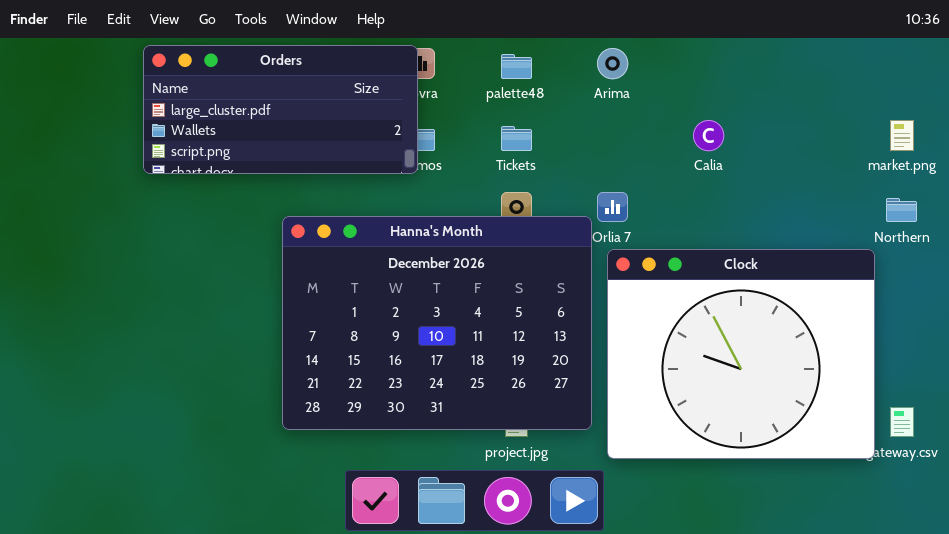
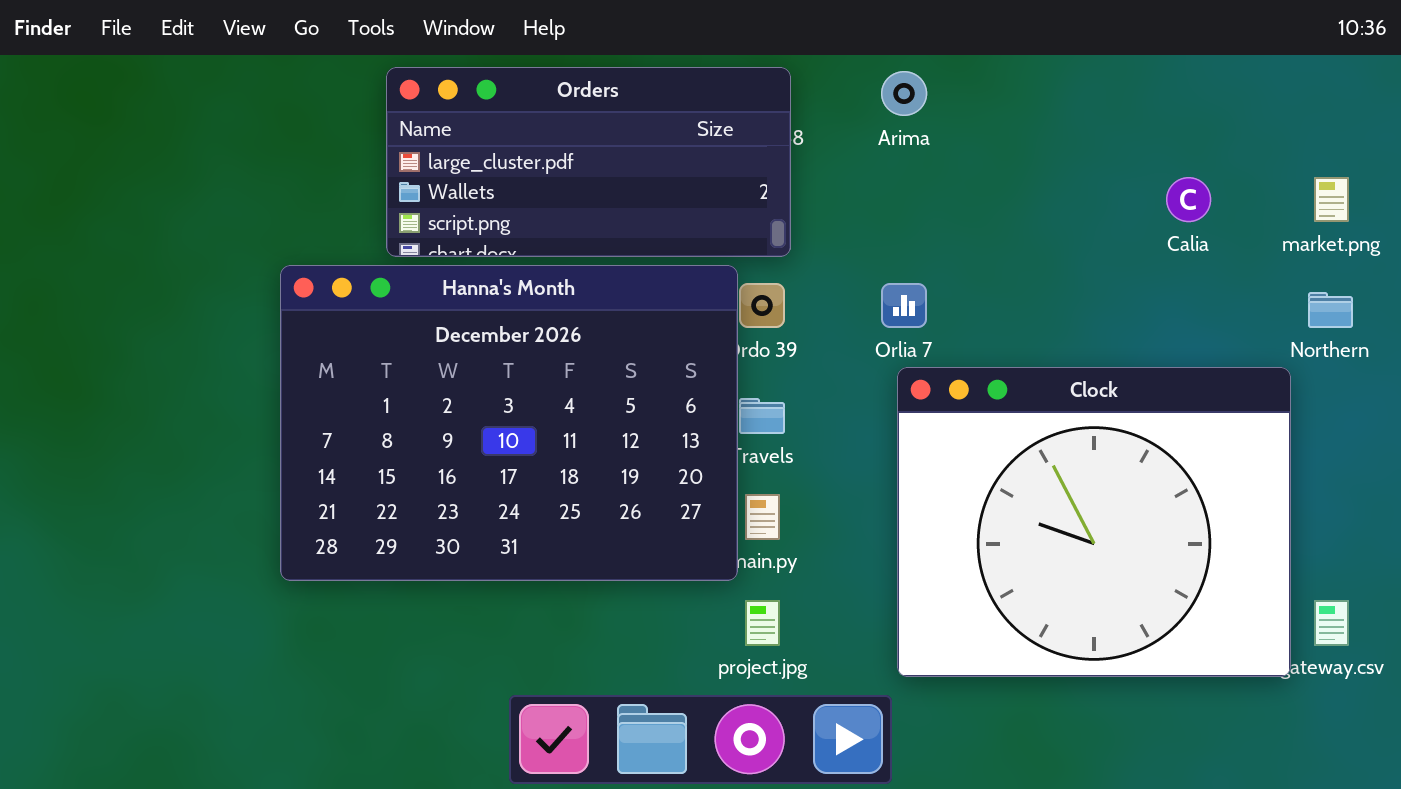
Orders: [143,45,418,174] -> [386,67,791,257], moved
Calia: [693,120,724,151] -> [1166,177,1211,222], moved
Hanna's Month: [282,216,592,430] -> [280,265,738,581], moved

